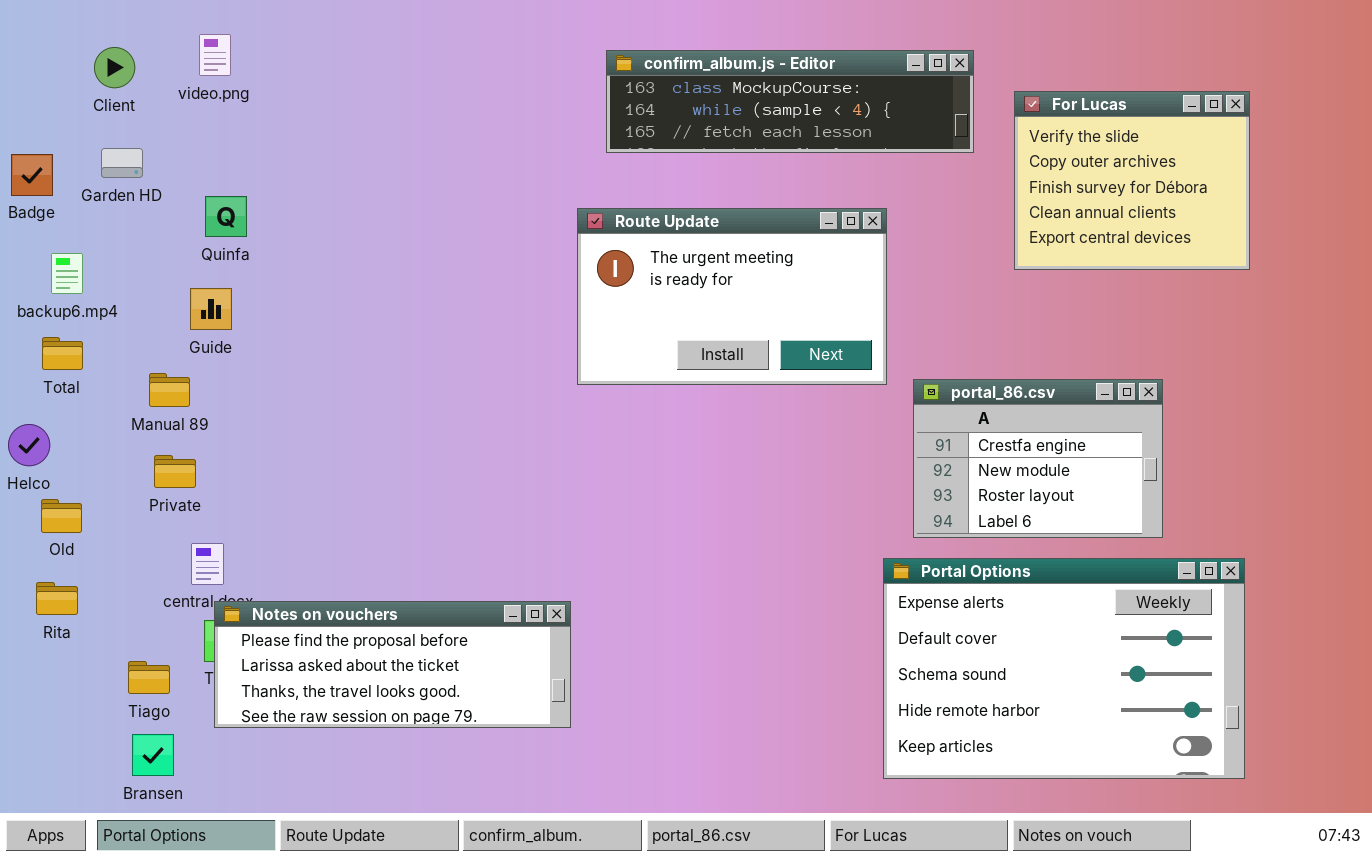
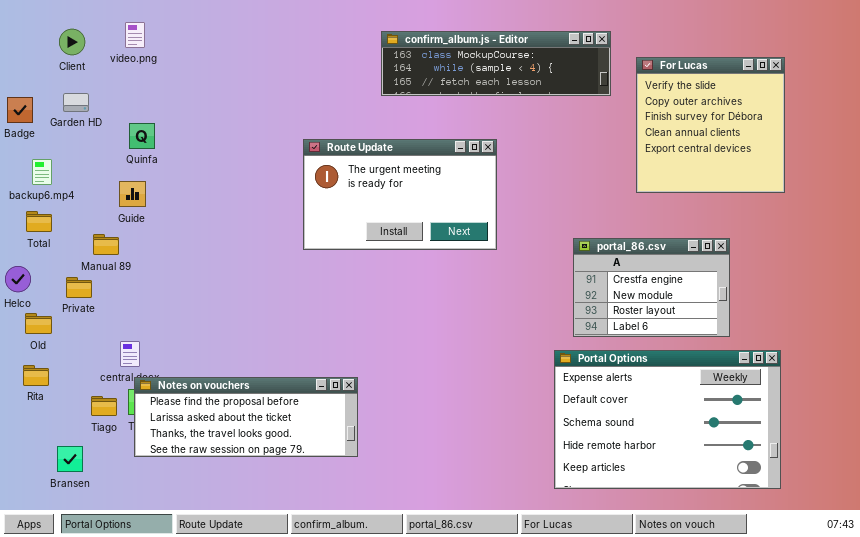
For Lucas: [1014,91,1250,270] -> [636,57,785,193], resized
Route Update: [577,208,887,385] -> [303,139,497,250], moved
Private: [154,455,196,488] -> [66,277,92,298], moved
Tiago: [128,661,170,694] -> [91,396,117,416], moved
Bransen: [132,734,174,776] -> [57,446,83,472], moved

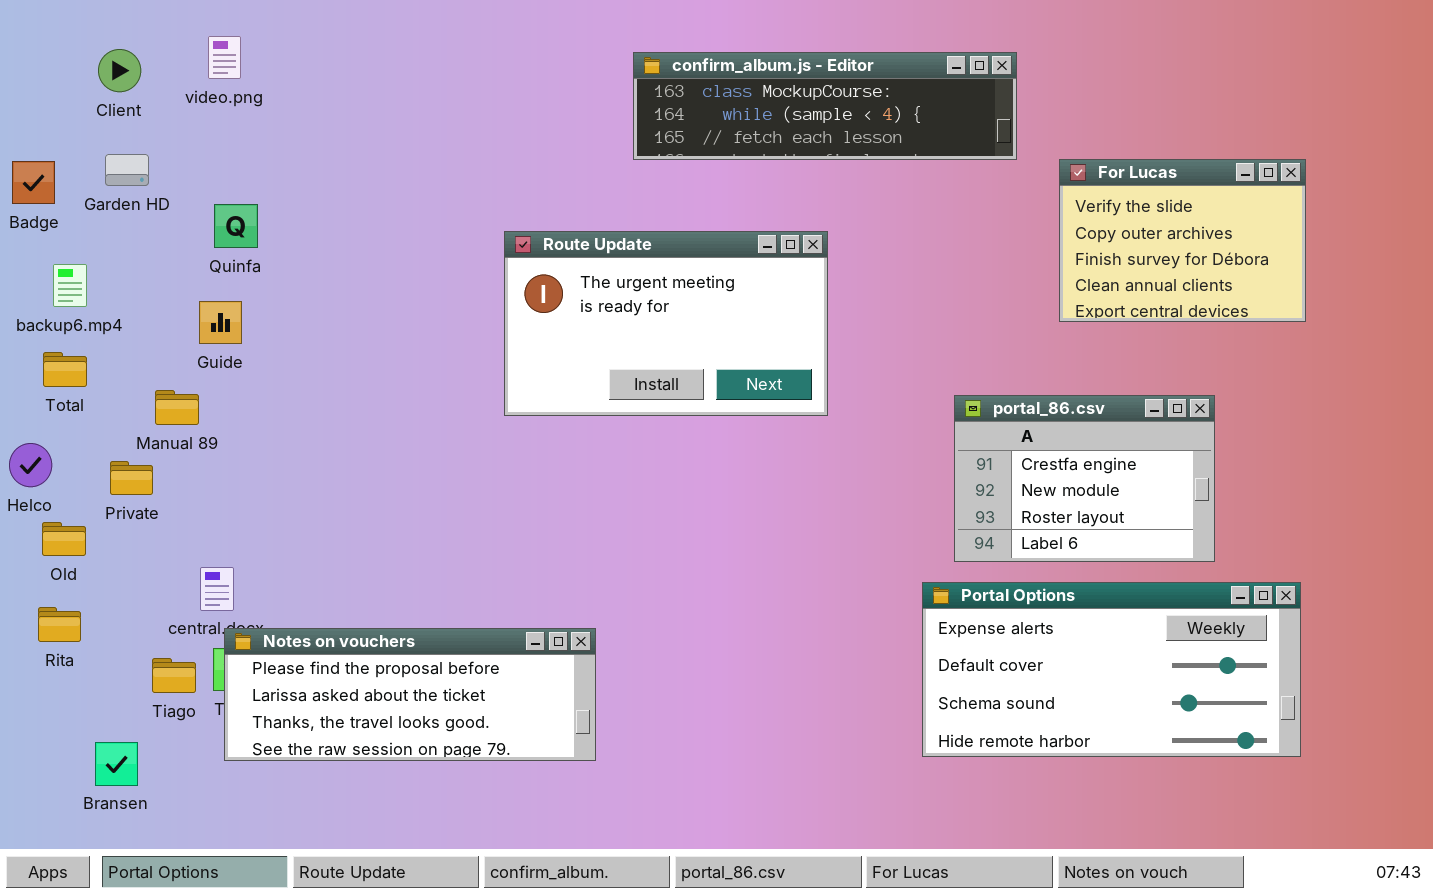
For Lucas: [636,57,785,193] -> [1059,159,1306,322], resized
Portal Options: [554,350,781,489] -> [922,582,1301,757], resized

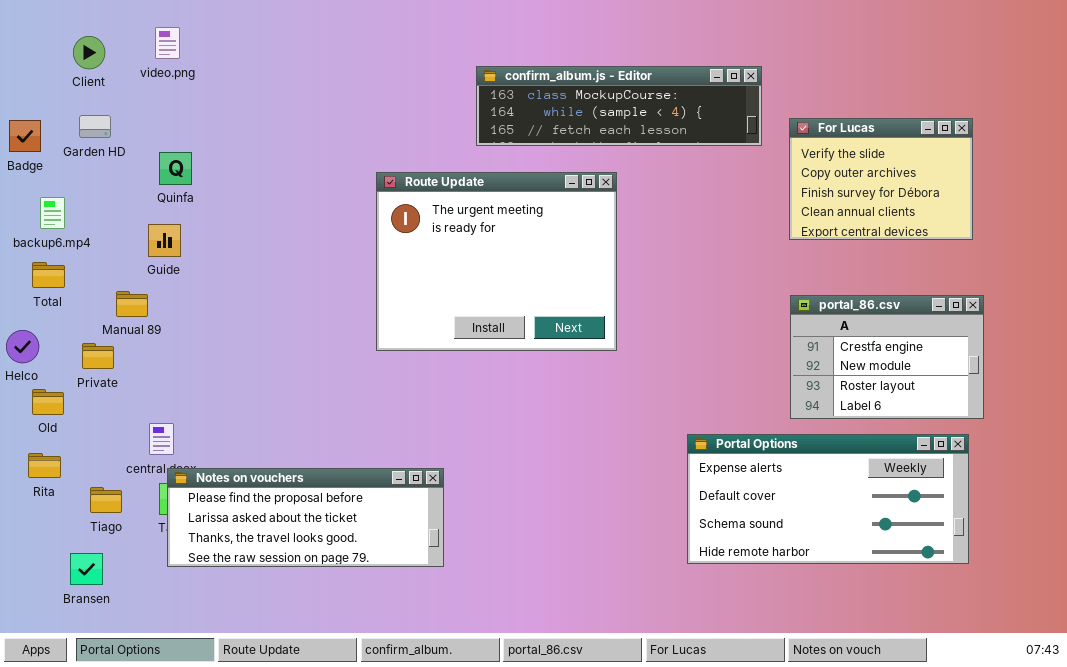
confirm_album.js - Editor: [633,52,1017,160] -> [476,66,762,146], moved
Route Update: [504,231,828,416] -> [376,172,617,351], resized
portal_86.csv: [954,395,1215,562] -> [790,295,984,419], moved
Tiago: [152,658,196,693] -> [90,487,122,513], moved

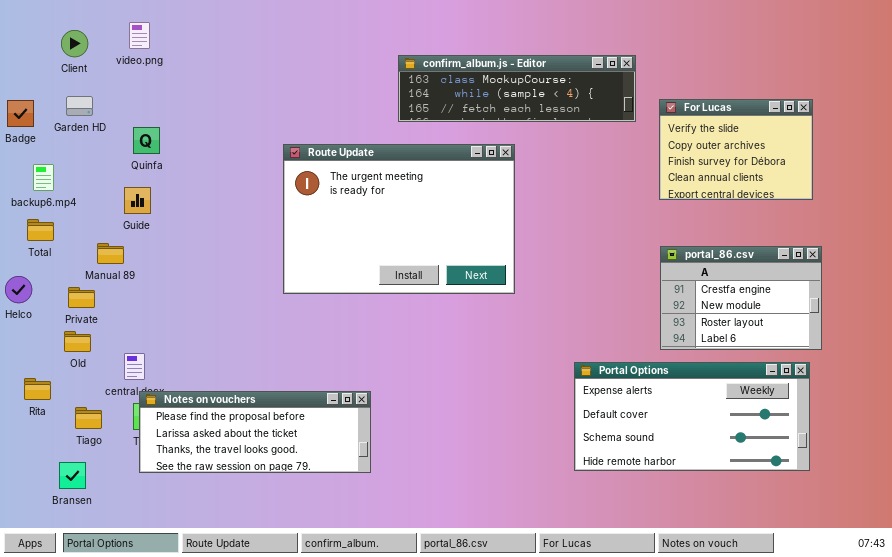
Route Update: [376,172,617,351] -> [283,144,515,294], resized
Old: [32,389,64,415] -> [64,331,91,352], moved

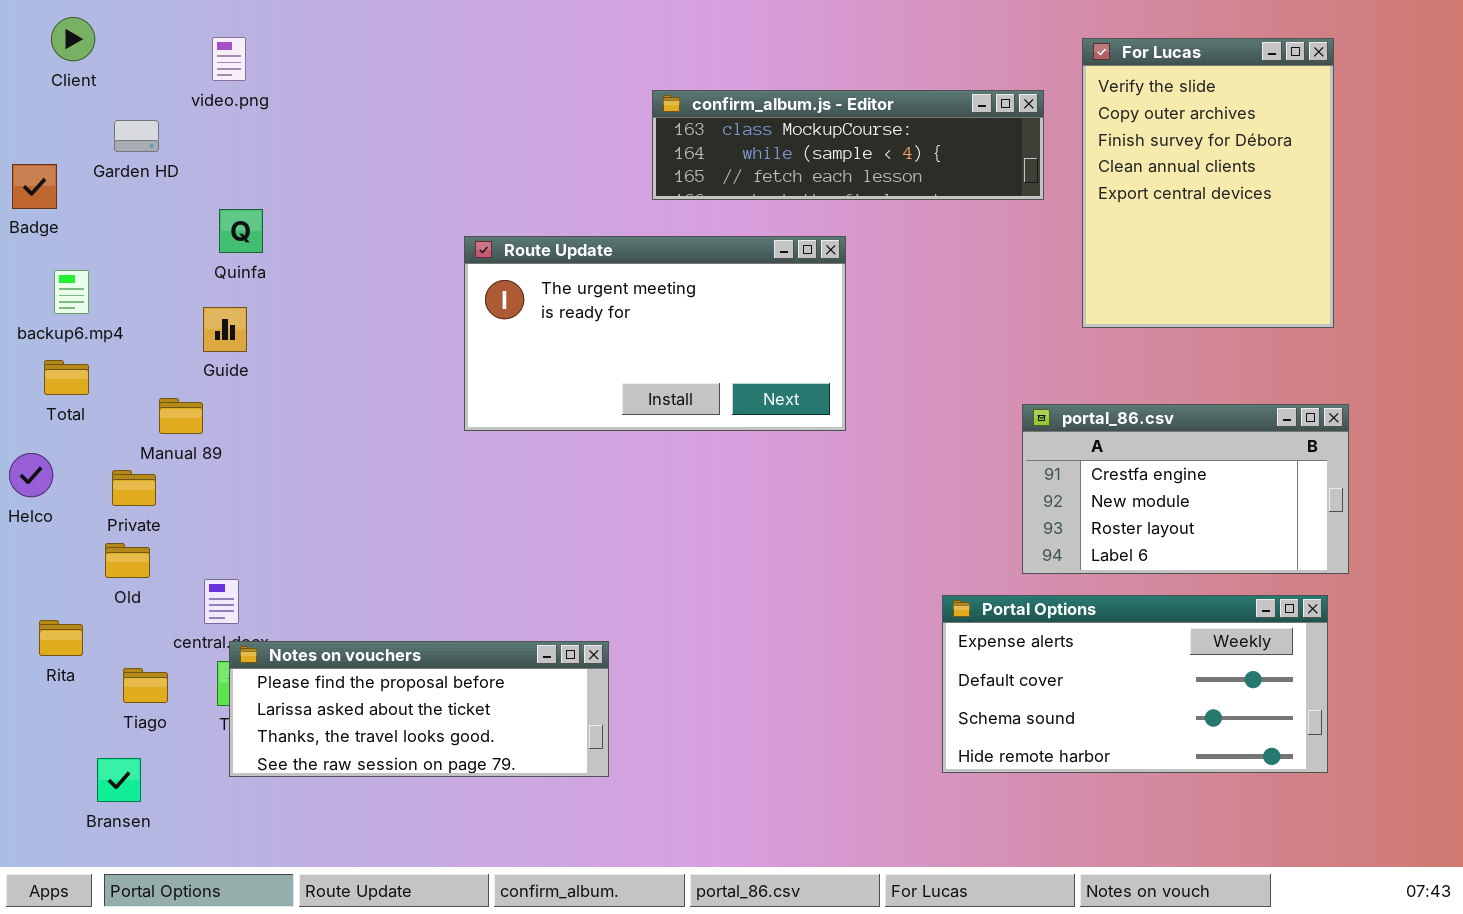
Client: [61,30,88,57] -> [51,17,95,61], moved
Garden HD: [66,96,93,116] -> [114,120,159,152], moved
For Lucas: [659,99,813,200] -> [1082,38,1334,328], resized
Route Update: [283,144,515,294] -> [464,236,846,431], resized
portal_86.csv: [660,246,822,350] -> [1022,404,1349,574], resized

